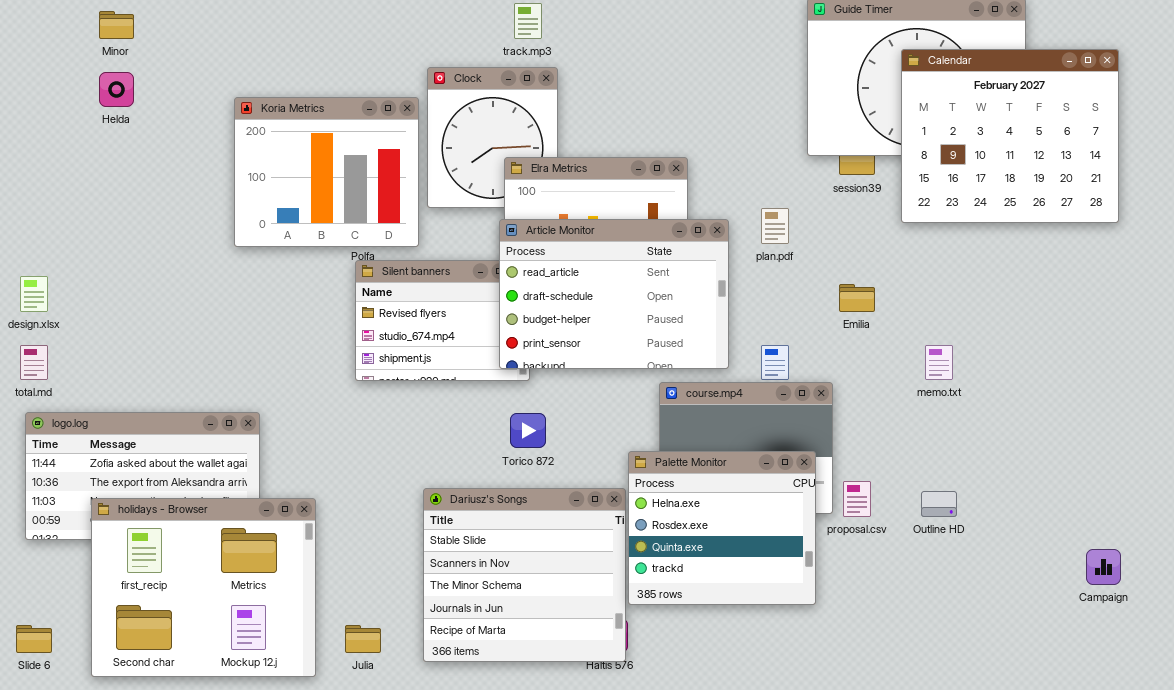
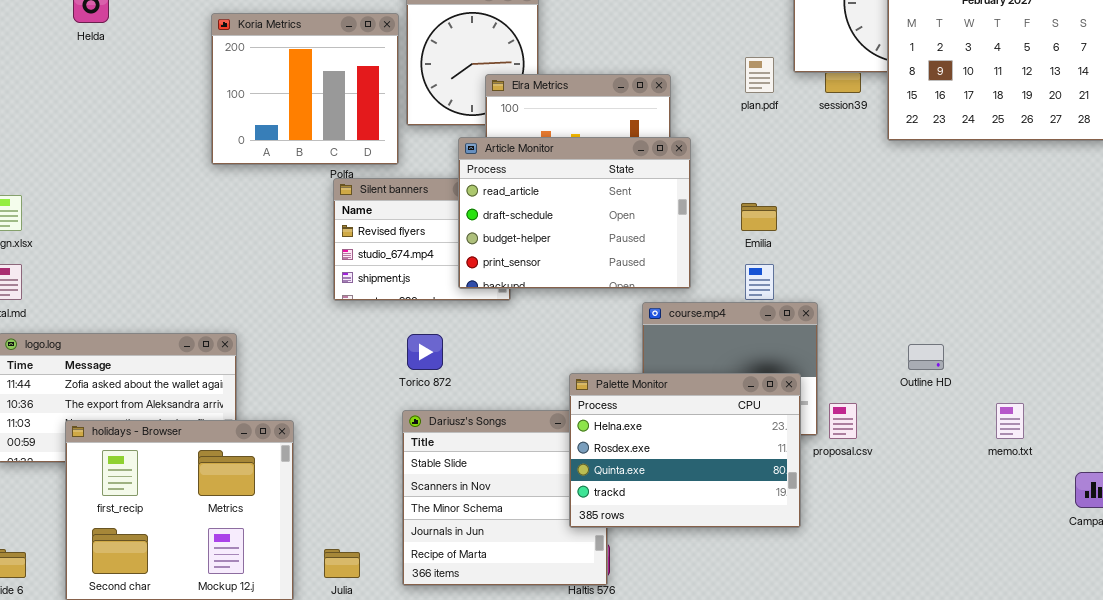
plan.pdf: [761,208,789,244] -> [745,57,774,93], moved
Article Monitor: [499,219,729,369] -> [458,137,691,289], moved
Emilia: [839,284,875,312] -> [741,203,777,231], moved
memo.txt: [925,345,953,380] -> [996,403,1024,439], moved
Torico 872: [510,413,546,448] -> [407,334,443,370], moved
Palette Monitor: [628,451,816,605] -> [569,373,801,528], resized
Outline HD: [921,491,957,517] -> [908,344,944,370], moved

